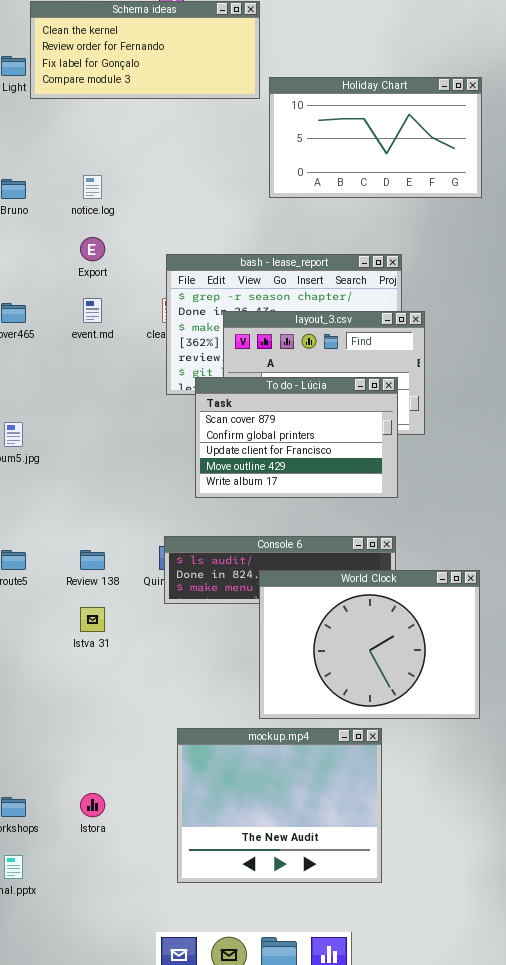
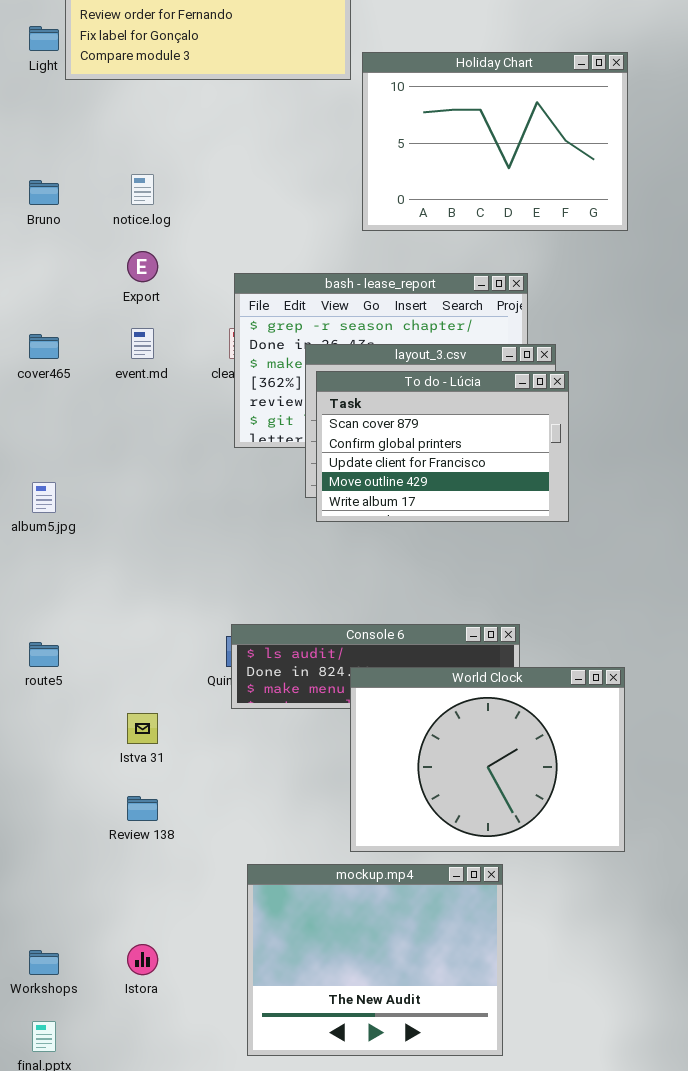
Holiday Chart: [269,77,482,198] -> [362,52,628,231], resized
To do - Lúcia: [195,377,398,498] -> [316,371,569,522], moved
Review 138: [80,550,105,570] -> [127,796,158,821], moved

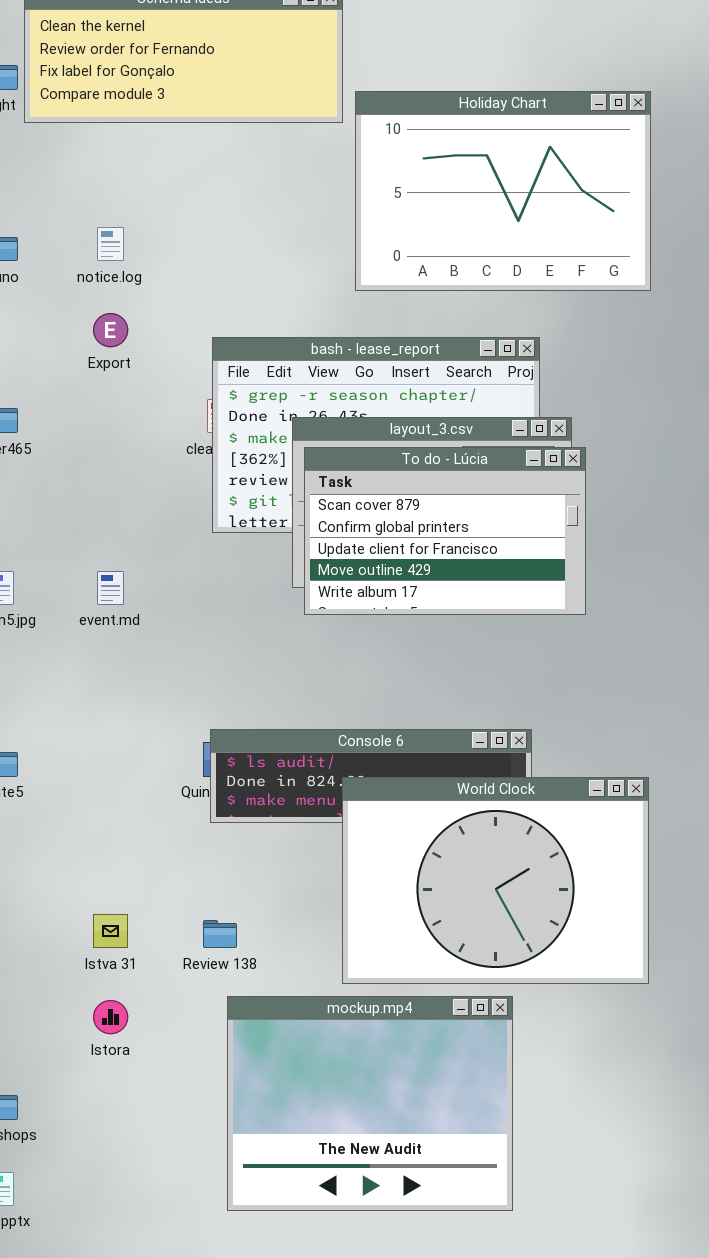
event.md: [131,328,154,359] -> [97,571,124,605], moved
Istva 31: [127,713,158,744] -> [93,914,128,948], moved
Review 138: [127,796,158,821] -> [203,920,237,948], moved
Istora: [127,944,158,975] -> [93,1000,128,1034], moved

